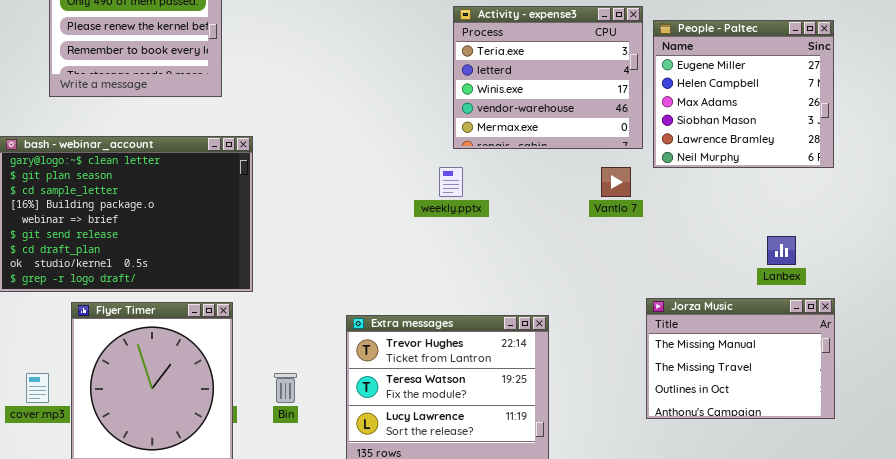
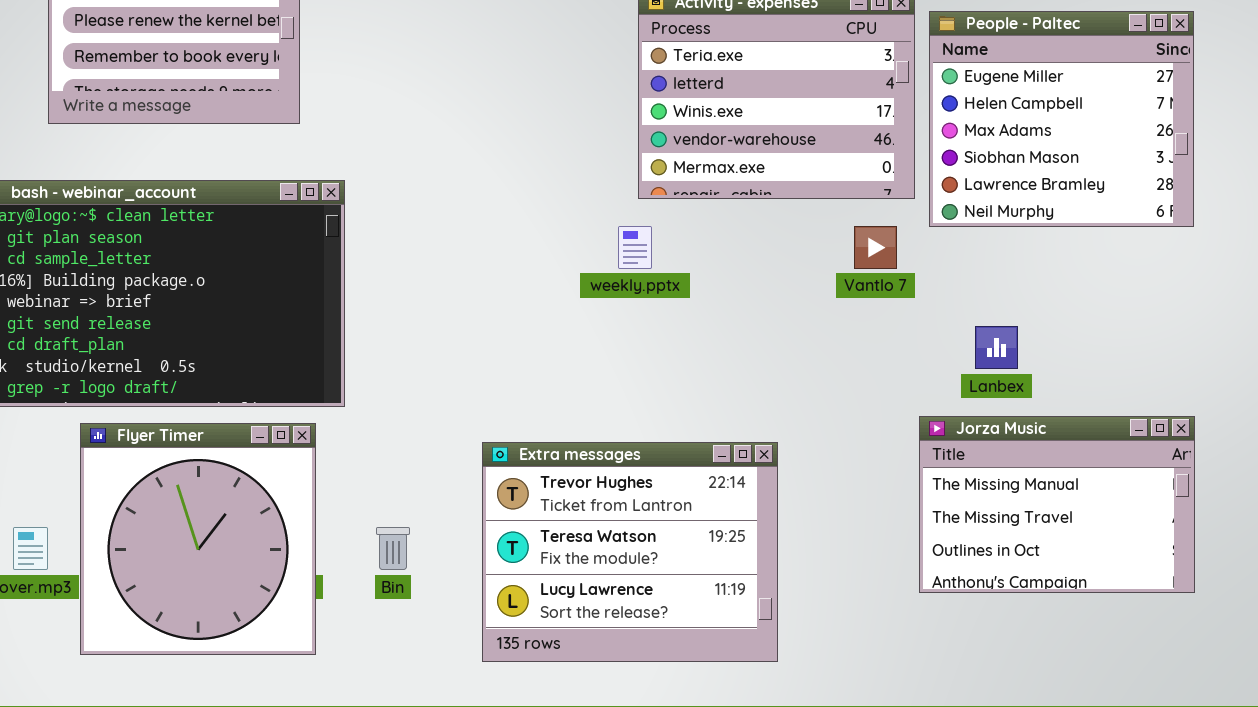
Lanbex: [767,236,796,265] -> [975,326,1018,369], moved

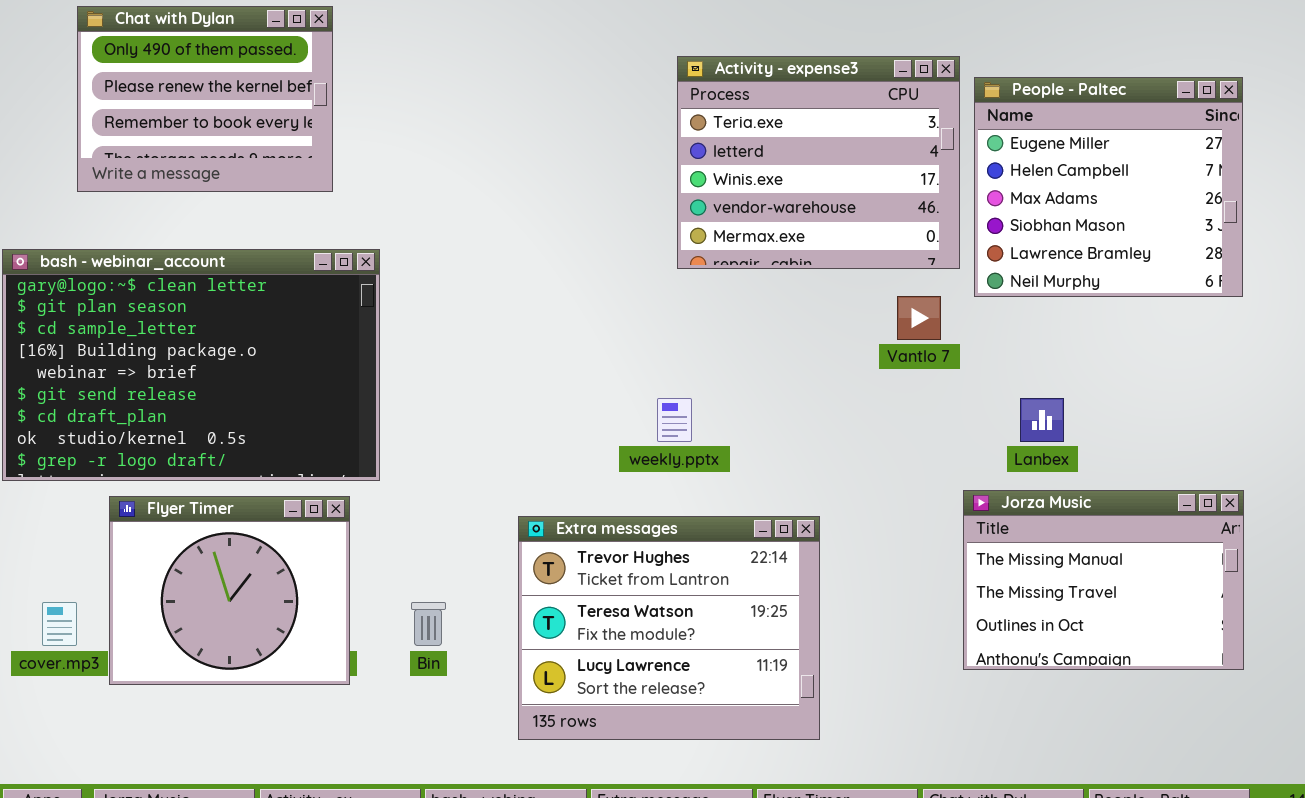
weekly.pptx: [618,226,652,269] -> [657,398,692,442], moved
Flyer Timer: [80,423,316,655] -> [109,496,350,685], resized

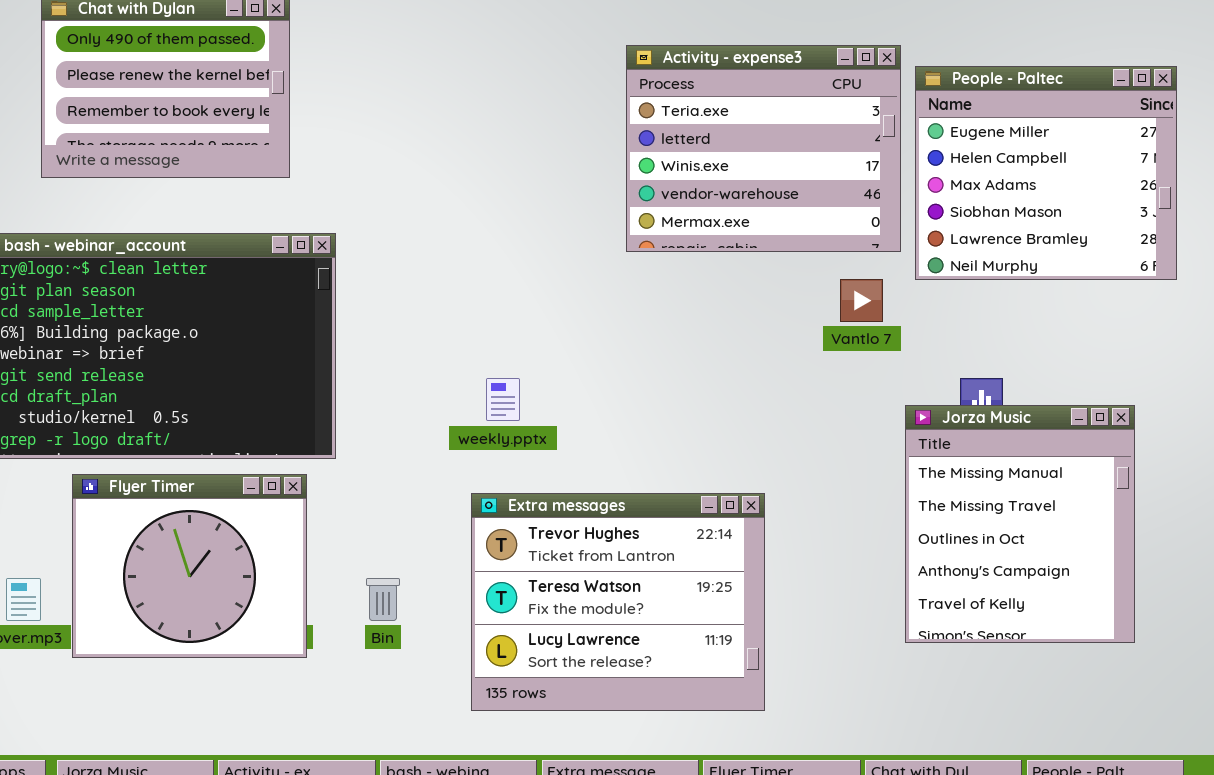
weekly.pptx: [657,398,692,442] -> [486,378,520,421], moved
Jorza Music: [963,490,1244,670] -> [905,405,1135,643], resized

